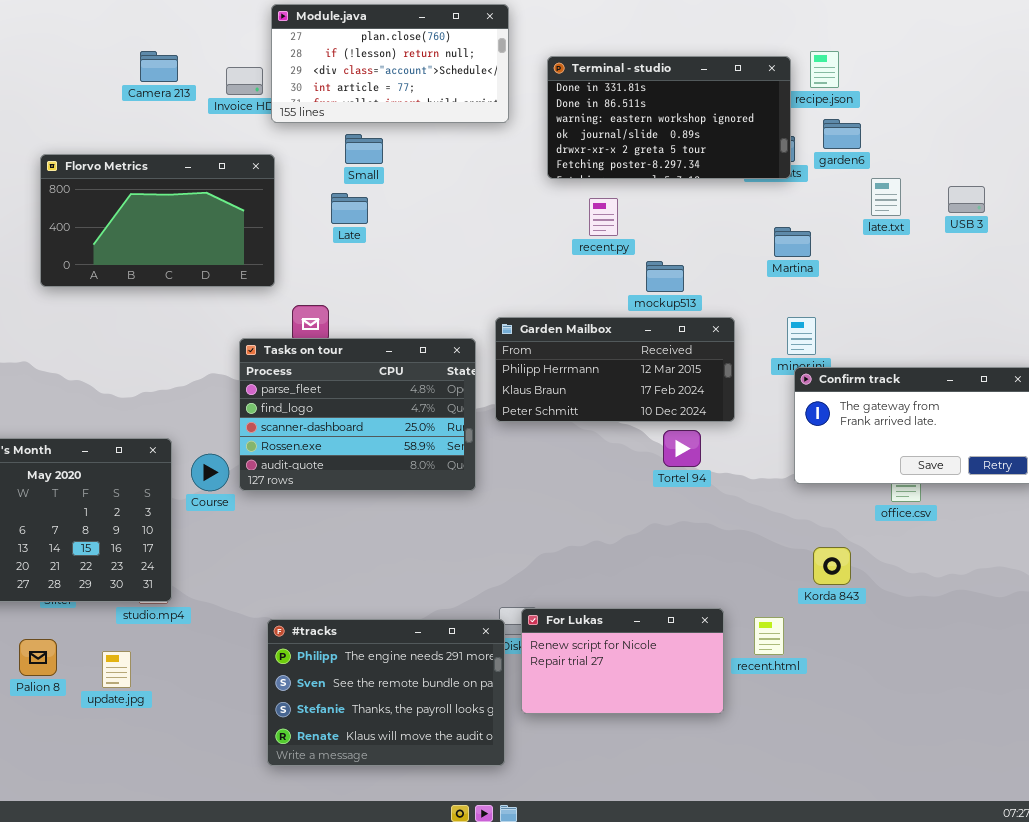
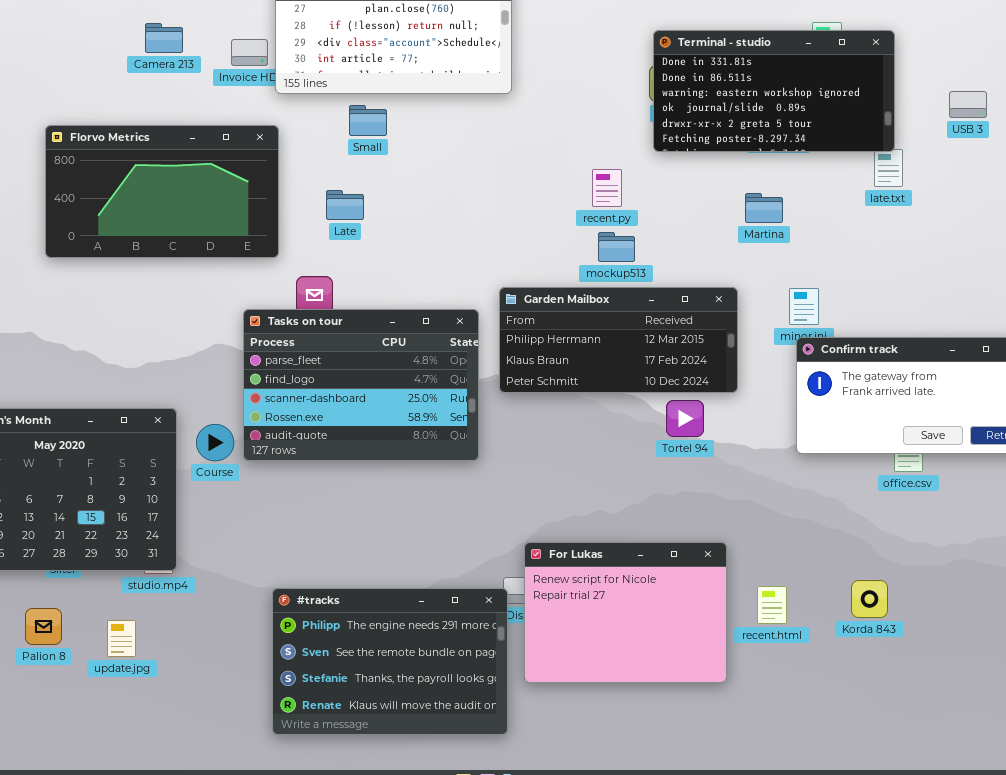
Terminal - studio: [547,56,791,179] -> [653,30,895,152], moved
USB 3: [948,186,985,213] -> [949,91,987,118], moved
Late: [331,193,368,224] -> [326,190,364,220], moved
Martina: [774,227,811,257] -> [745,193,783,223], moved
mockup513: [646,261,684,292] -> [598,232,635,262], moved
Korda 843: [813,547,851,585] -> [851,580,888,618], moved
For Lukas: [521,608,724,714] -> [524,542,727,683], resized

